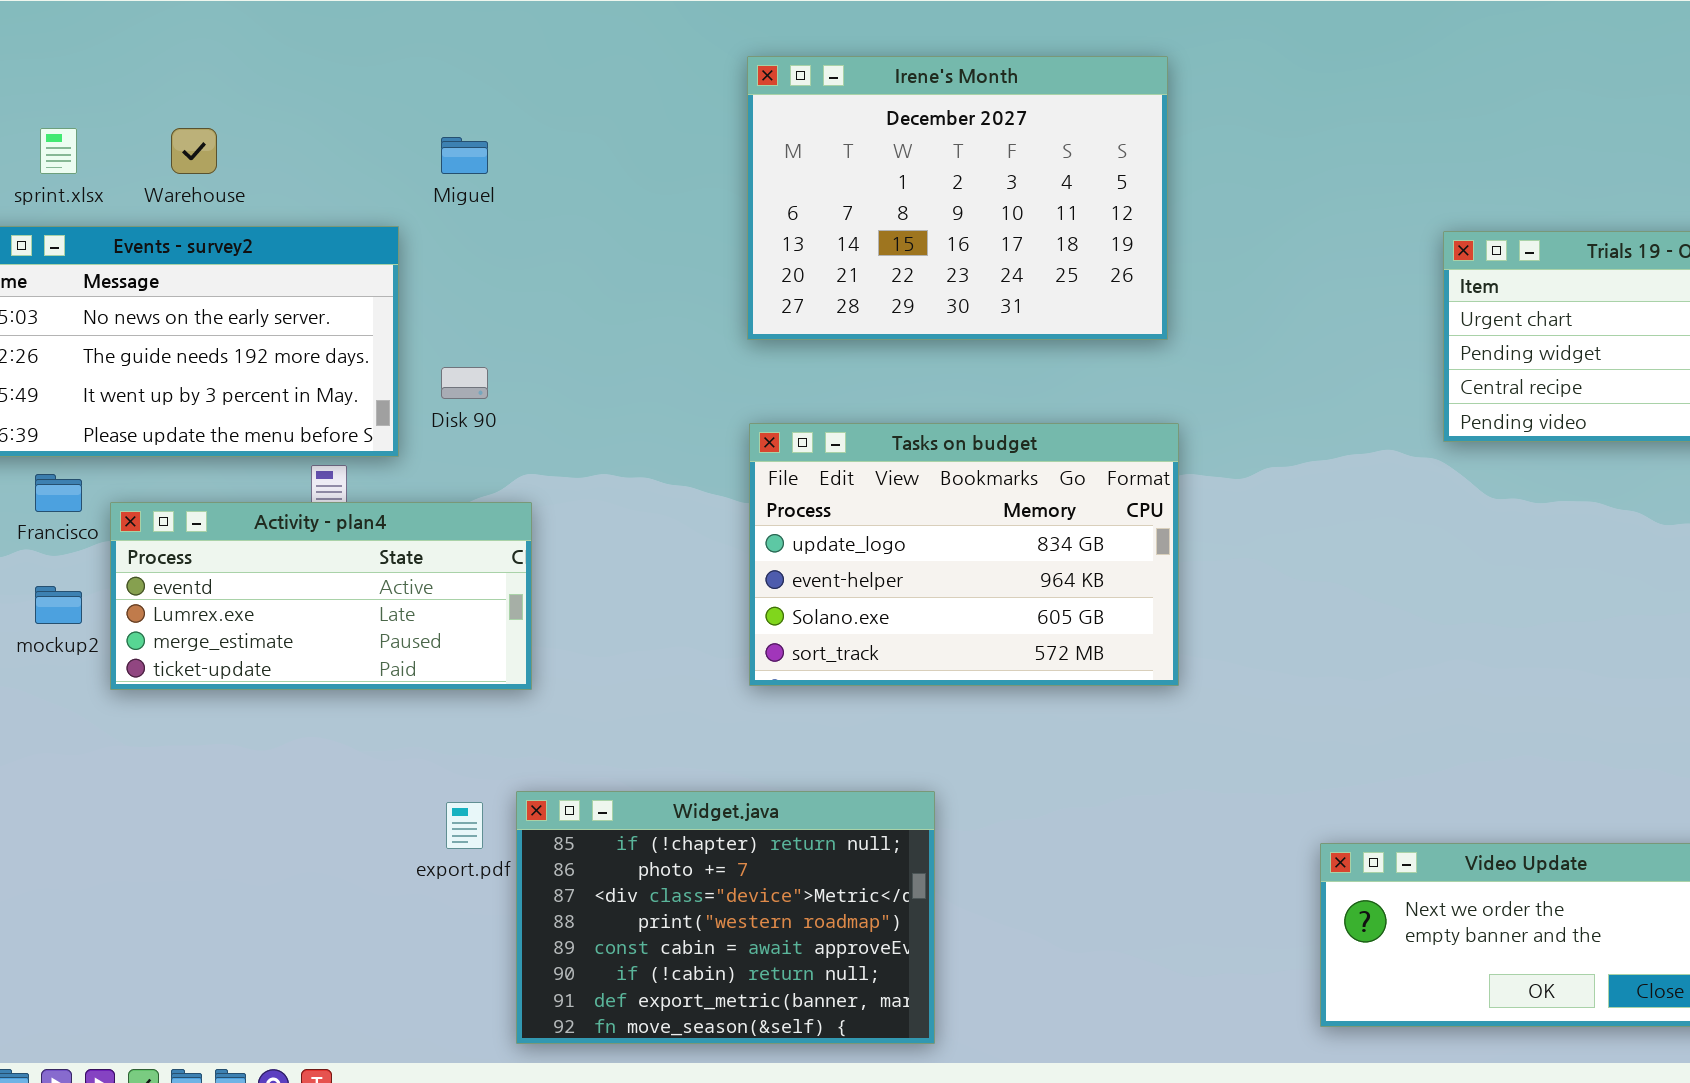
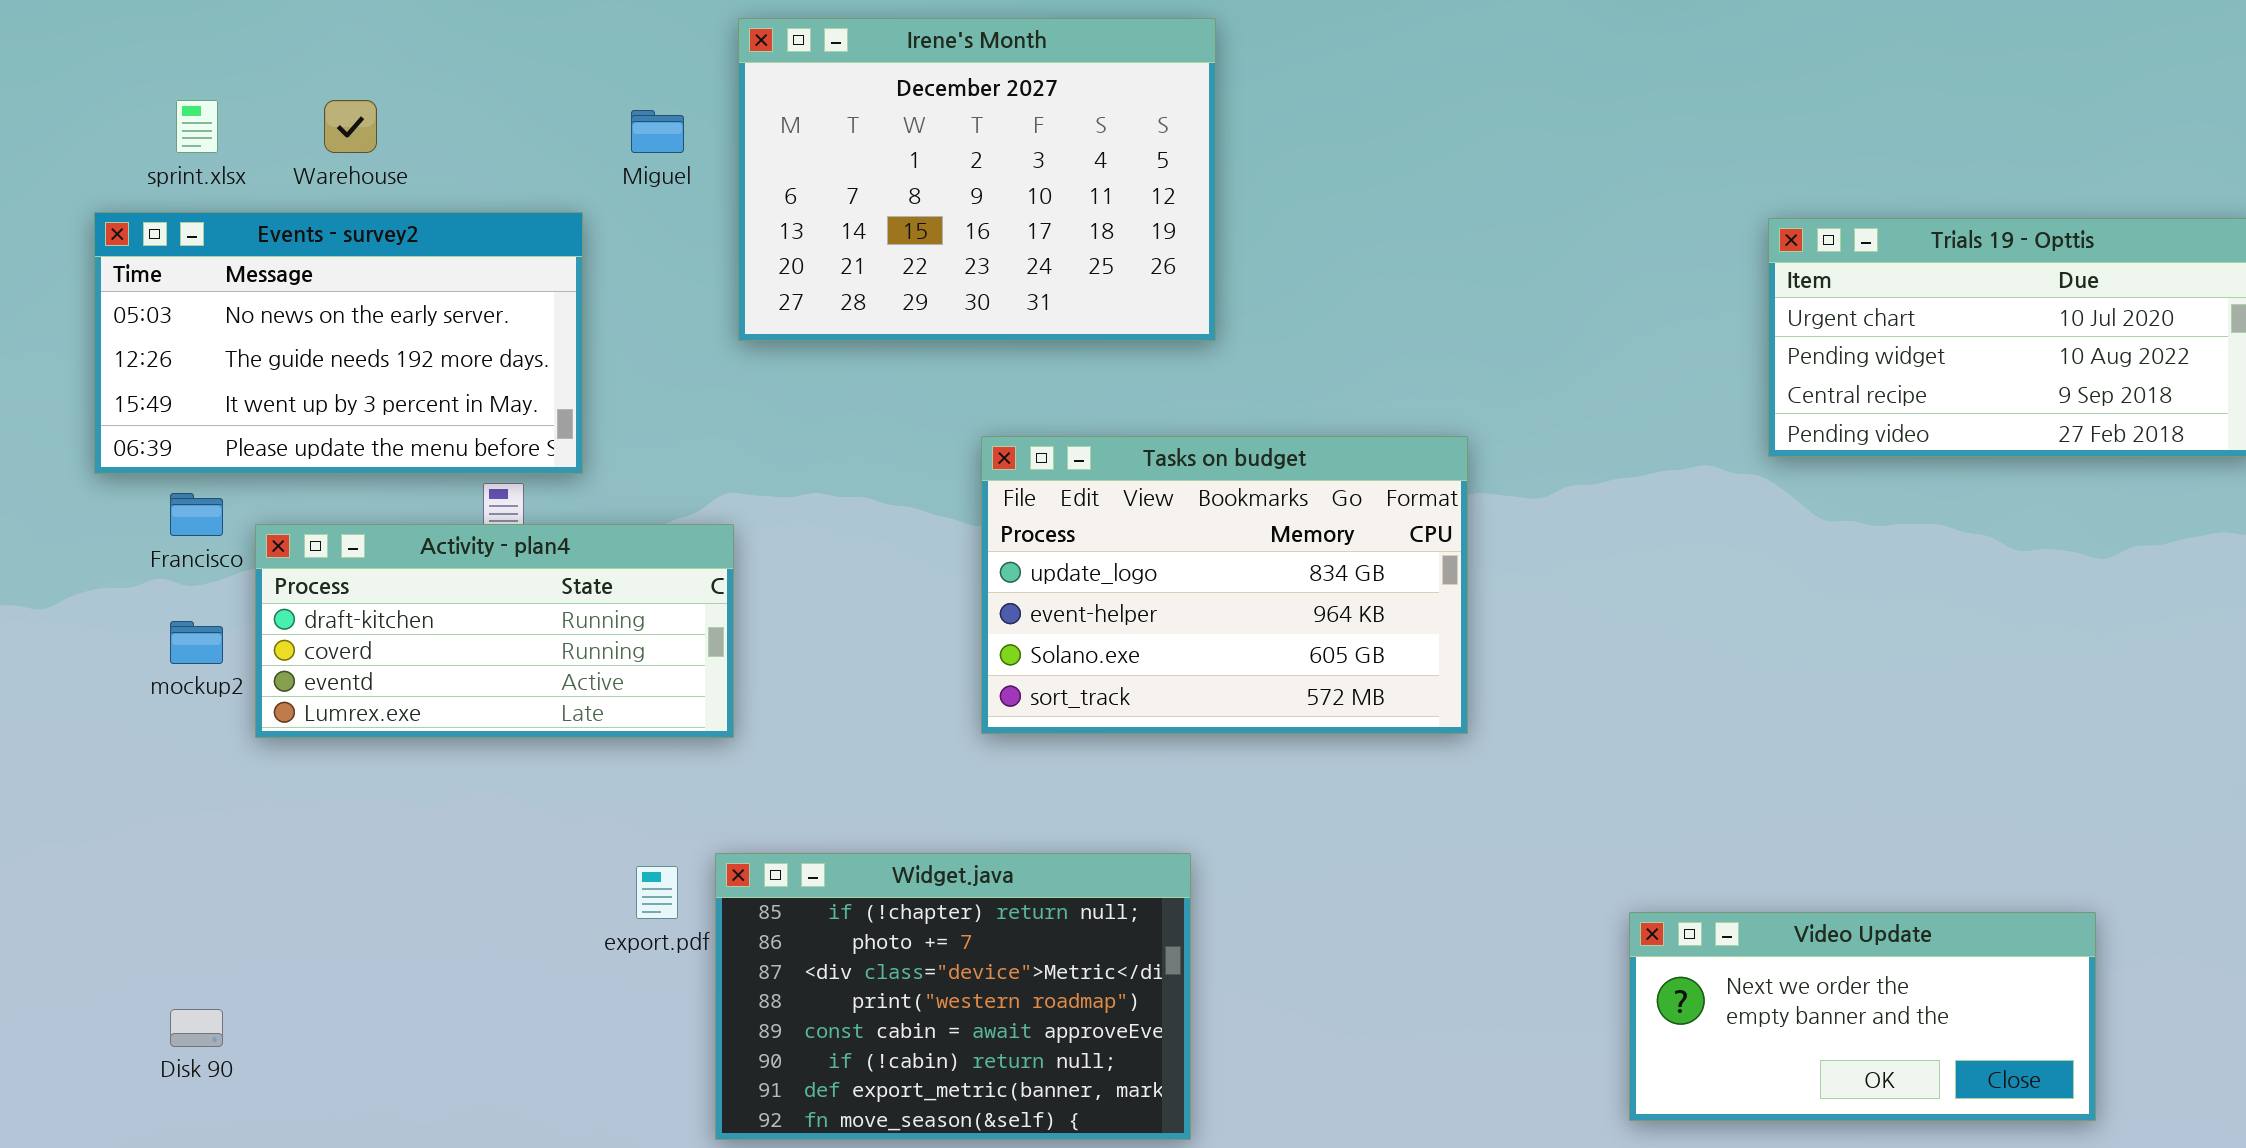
Irene's Month: [747,56,1168,340] -> [738,18,1216,341], moved
Disk 90: [441,367,488,399] -> [170,1009,223,1047], moved
Activity - plan4: [110,502,532,690] -> [255,524,734,738], scrolled up 2 rows

